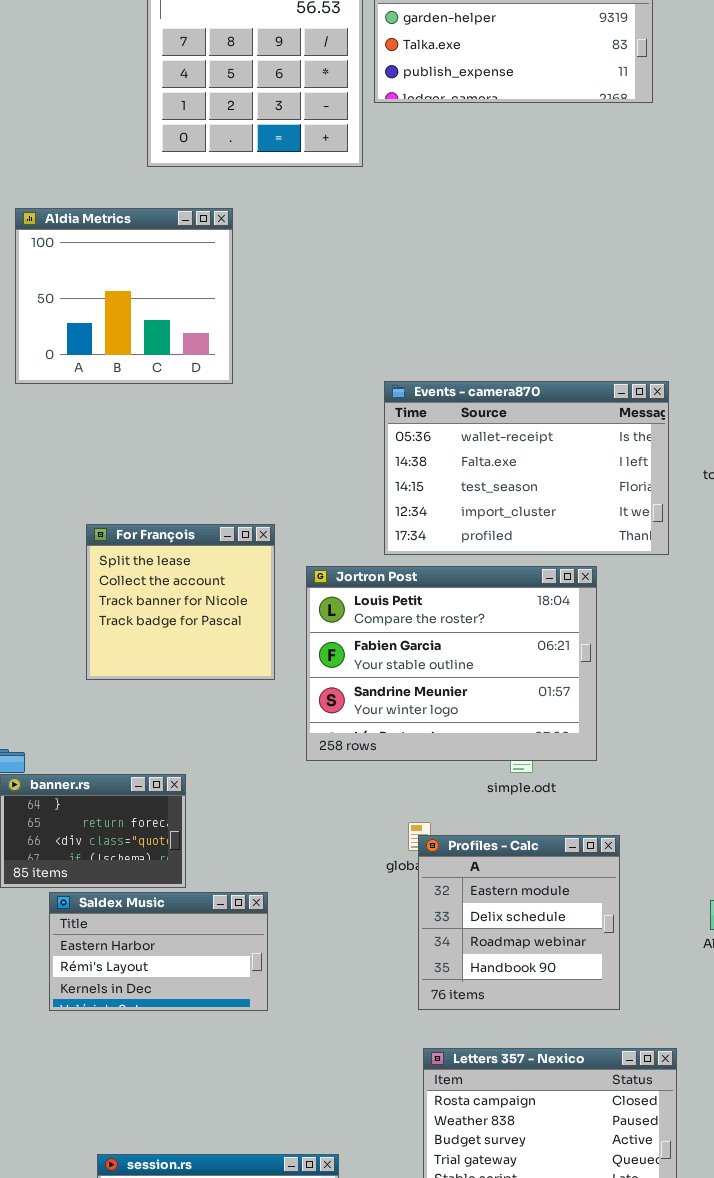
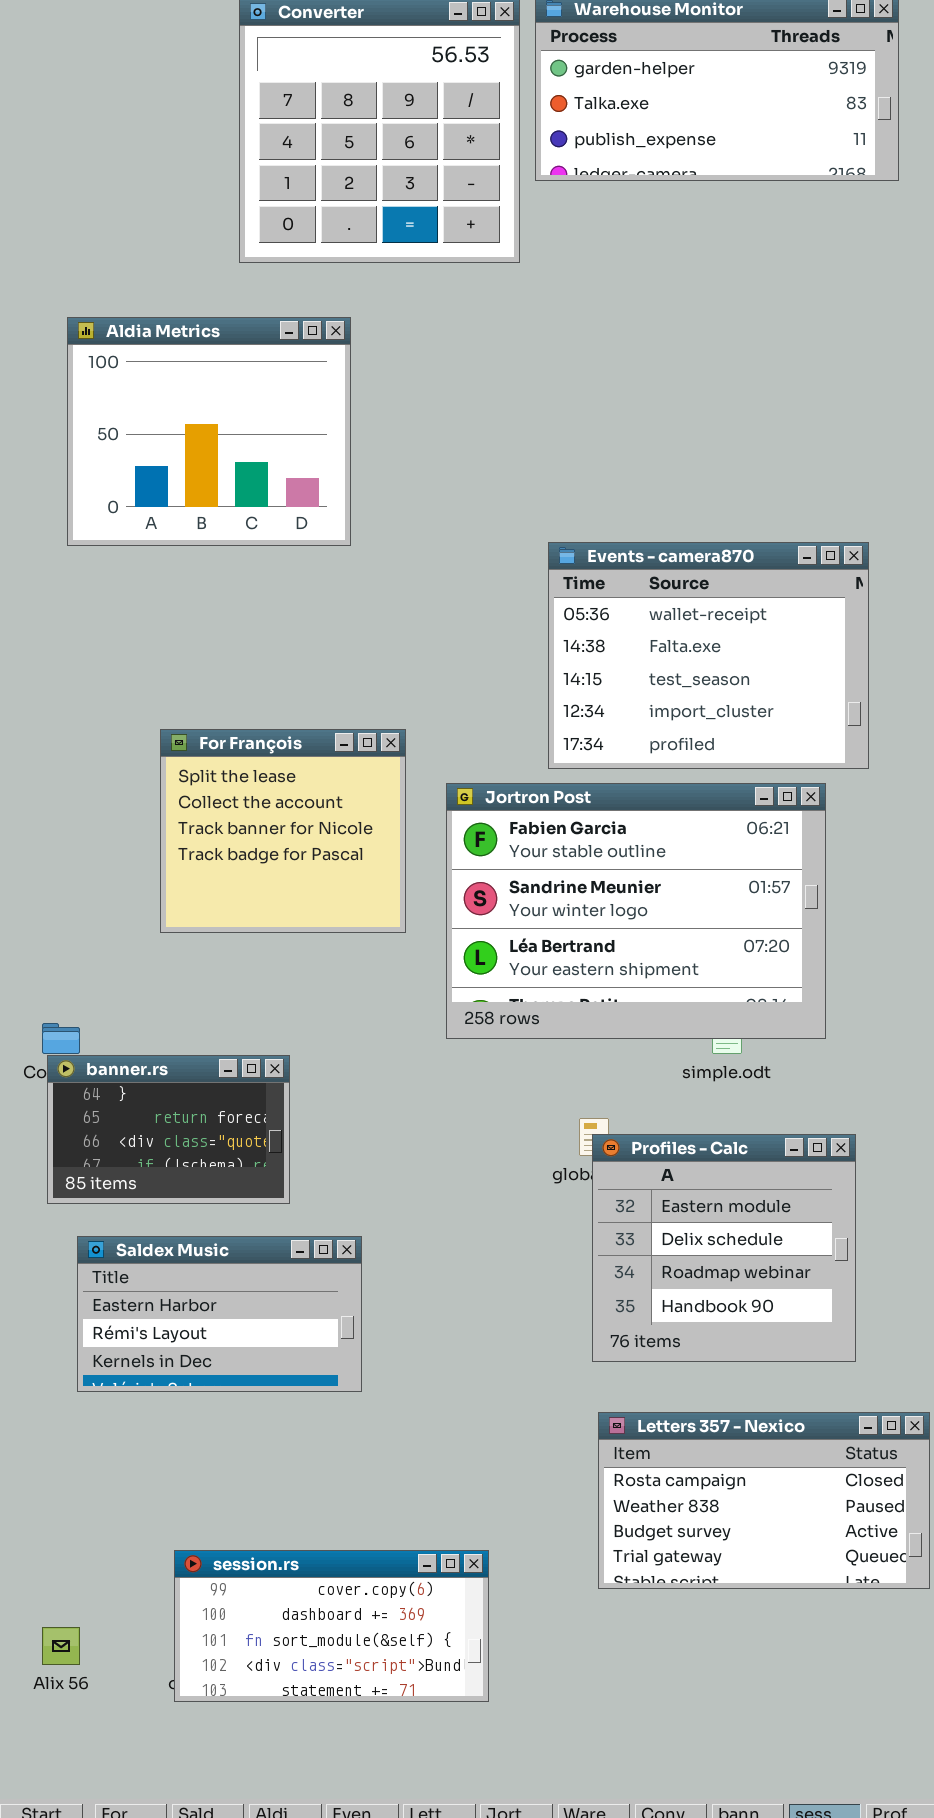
Events - camera870: [384,381,669,555] -> [548,542,869,769], resized
Jortron Post: [306,566,597,761] -> [446,783,826,1039], scrolled down 1 row
Saldex Music: [49,892,268,1011] -> [77,1236,362,1392], moved

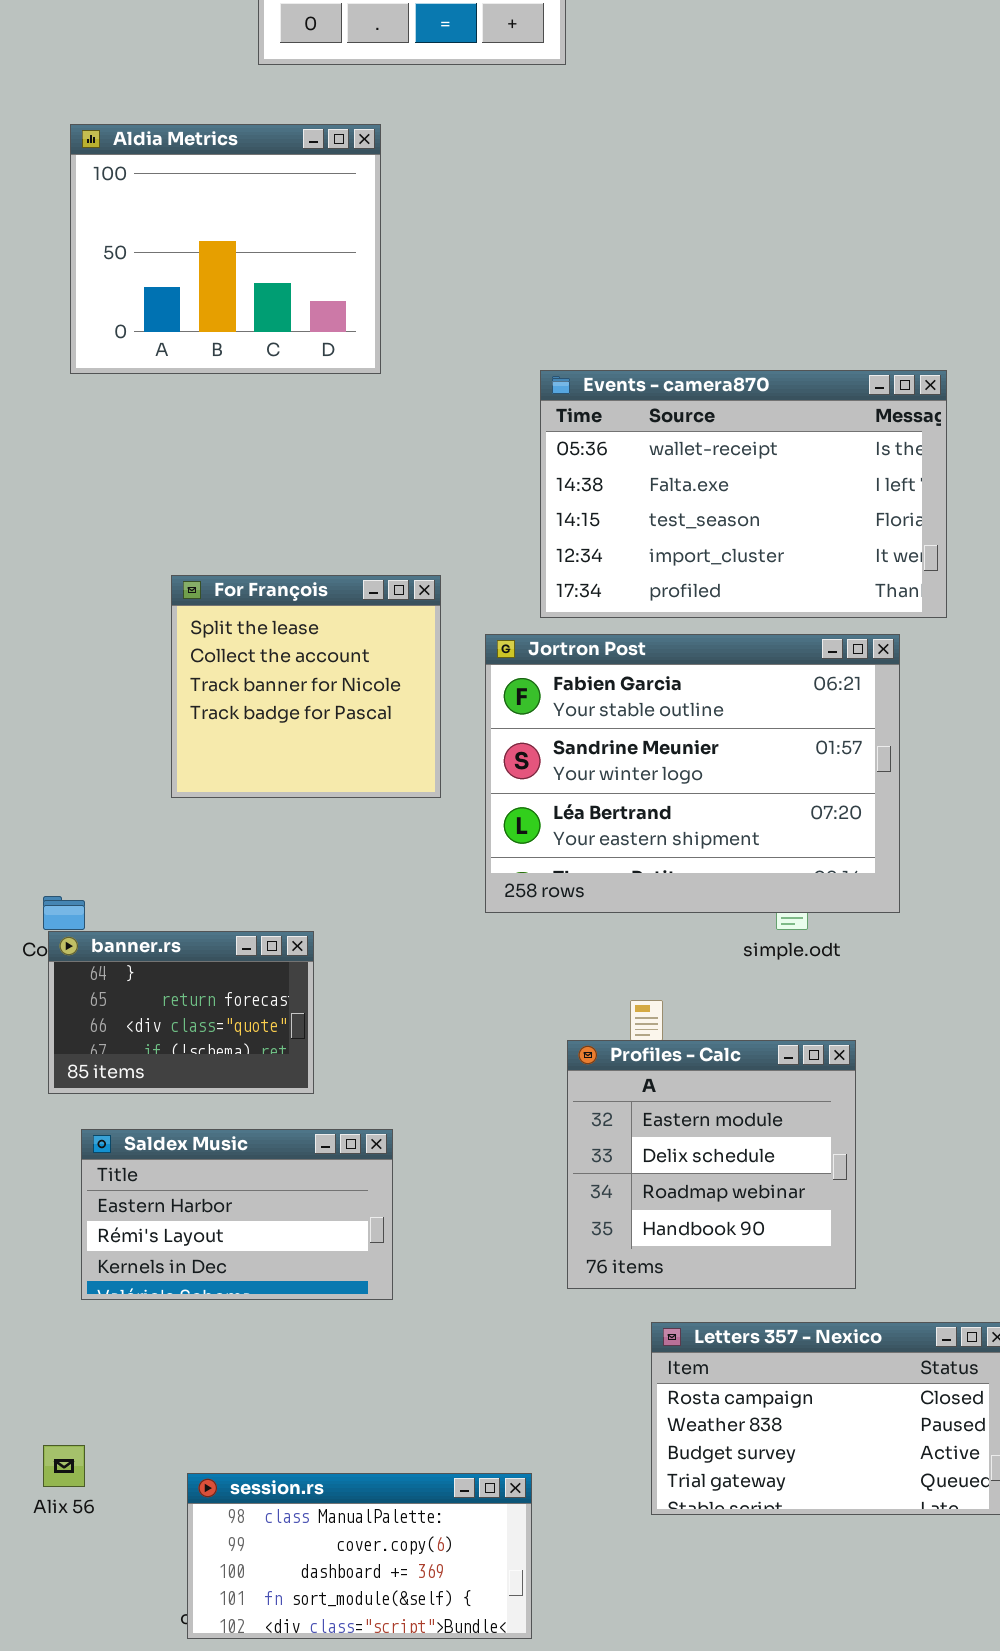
Events - camera870: [548,542,869,769] -> [540,370,947,618], resized
Profiles - Calc: [592,1134,856,1362] -> [567,1040,856,1289], moved
session.rs: [174,1550,489,1702] -> [187,1473,532,1639], scrolled up 1 row
Alix 56: [42,1627,80,1665] -> [43,1445,85,1487], moved

